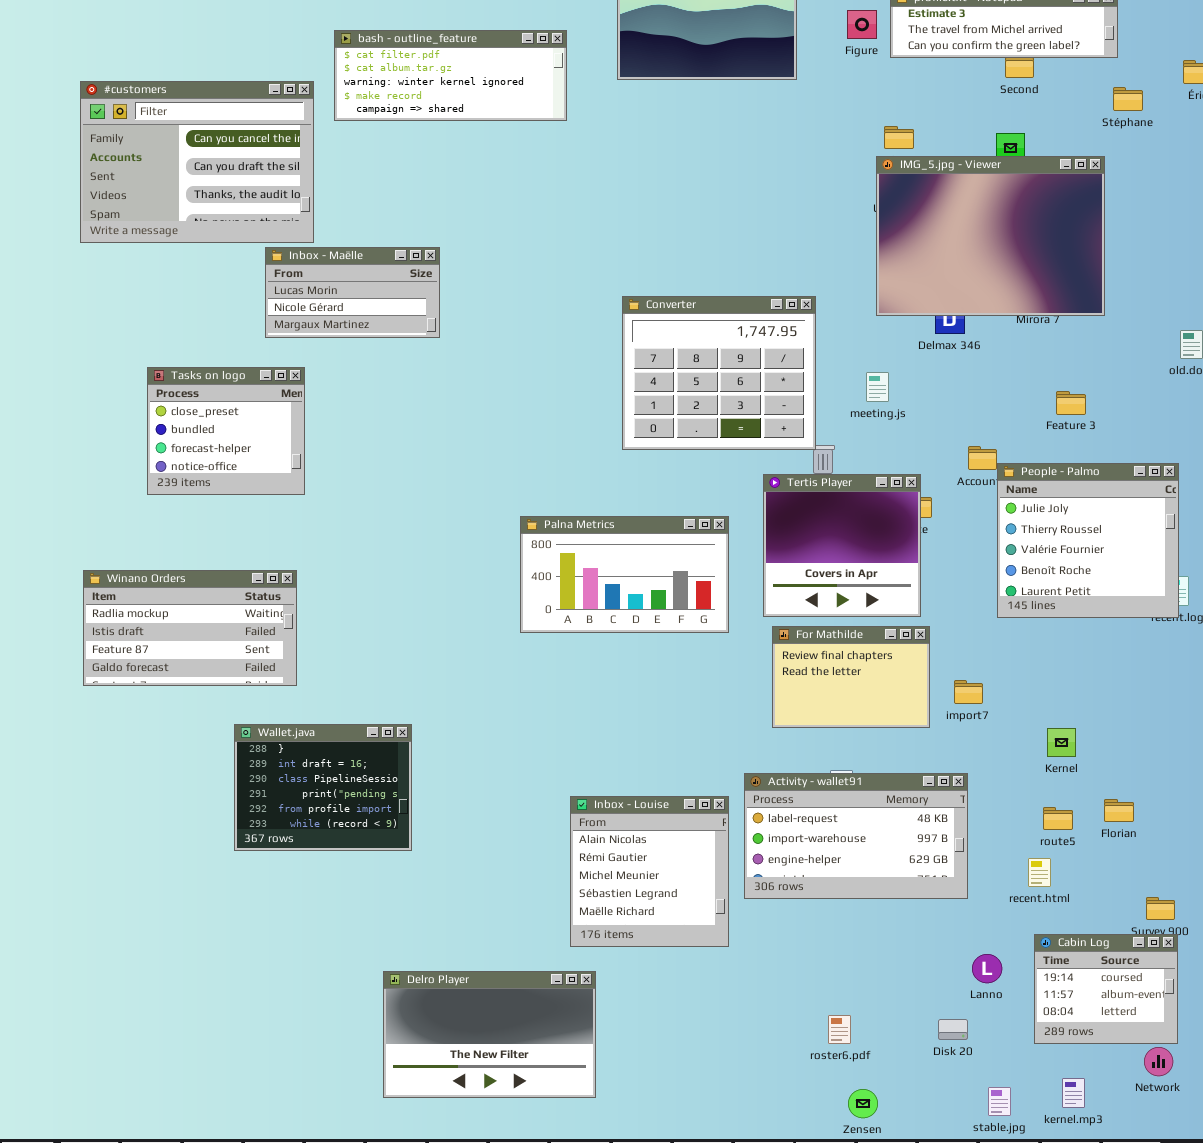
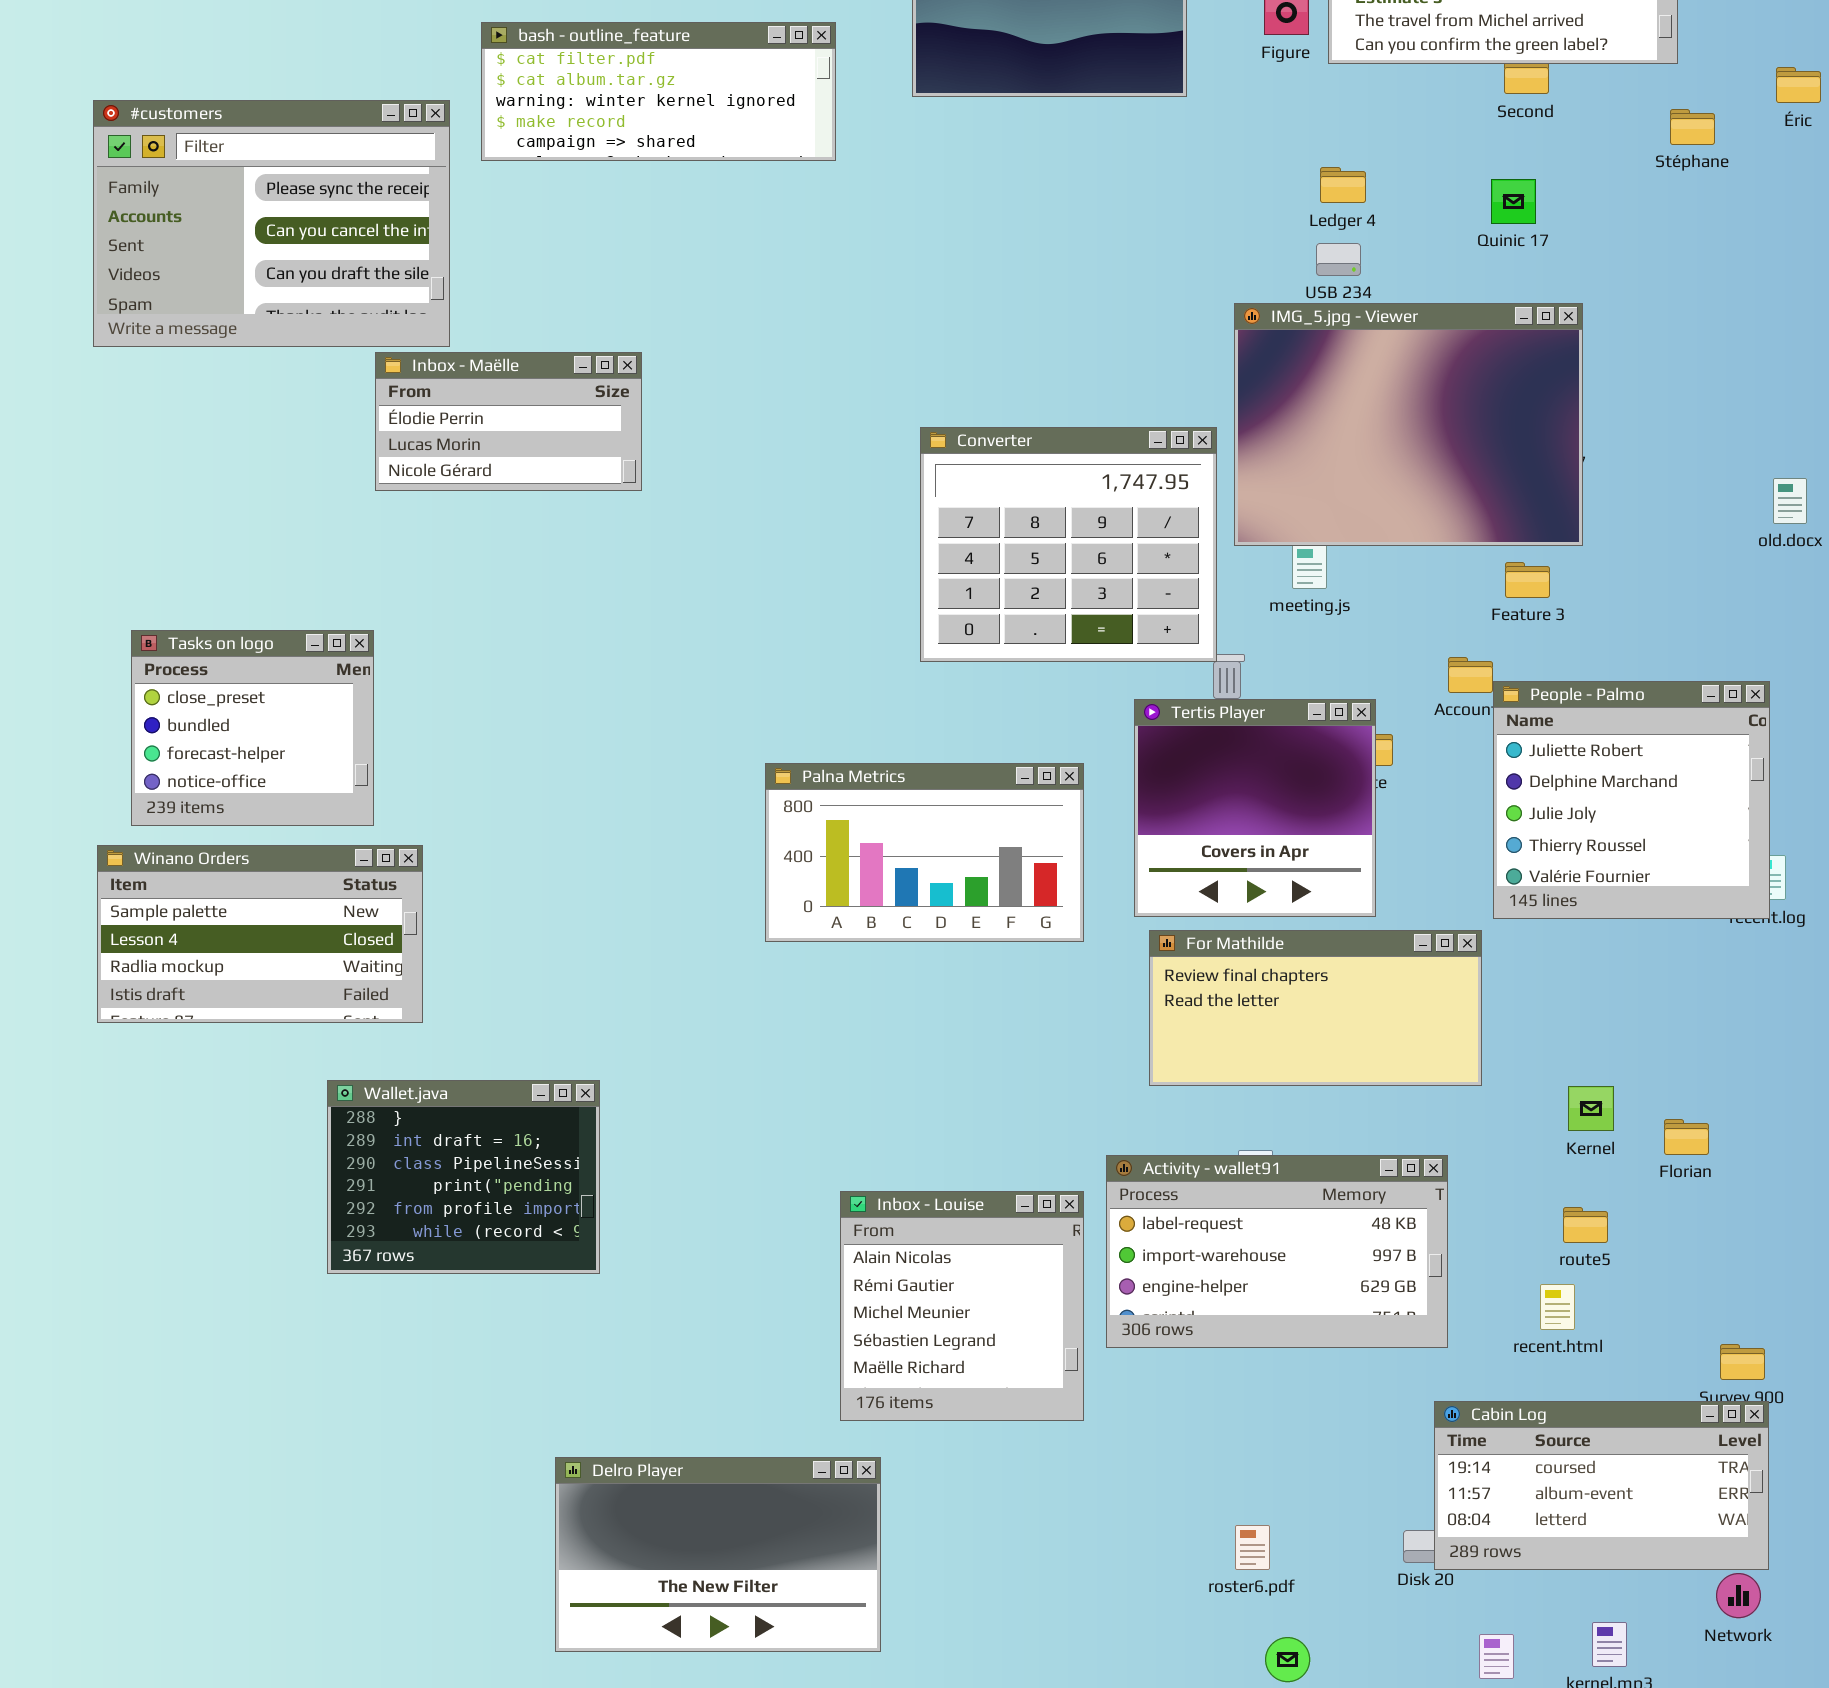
#customers: [80,81,314,243] -> [93,100,450,347], scrolled up 1 row
IMG_5.jpg - Viewer: [876,156,1105,316] -> [1234,303,1583,546], moved
Inbox - Maëlle: [265,247,440,338] -> [375,352,642,491], scrolled up 1 row
Tasks on logo: [147,367,305,495] -> [131,630,374,826], moved
Feature 3: [1056,391,1086,415] -> [1505,562,1550,598], moved
People - Palmo: [997,463,1179,618] -> [1493,681,1770,919], scrolled up 2 rows
Winano Orders: [83,570,297,686] -> [97,845,423,1023], scrolled up 2 rows
For Mathilde: [772,626,930,728] -> [1149,930,1482,1086], resized
Florian: [1104,799,1134,822] -> [1664,1119,1709,1155], moved
Cabin Log: [1034,934,1178,1044] -> [1434,1401,1769,1570], resized

